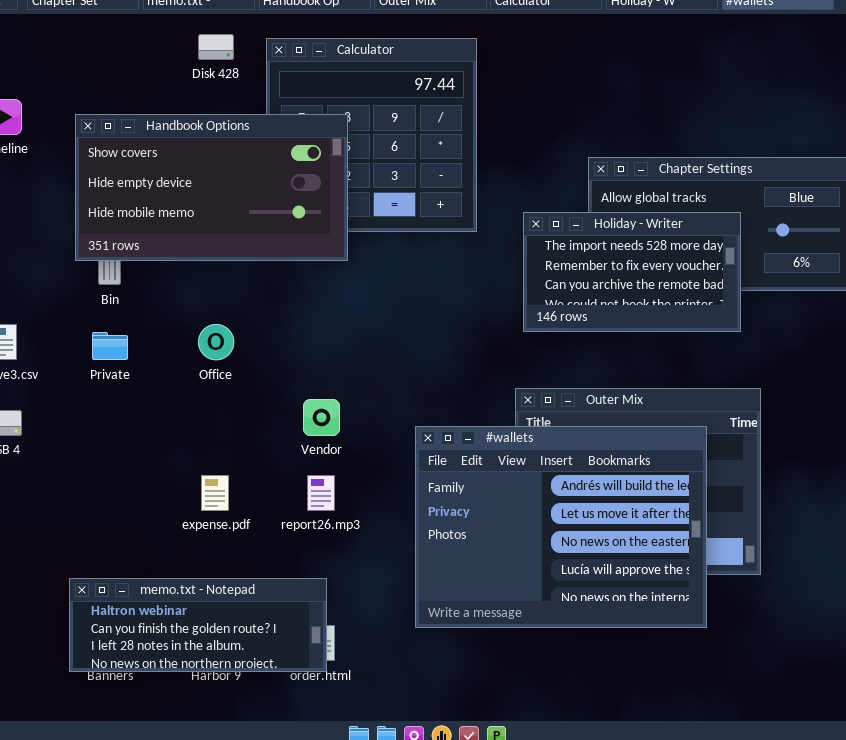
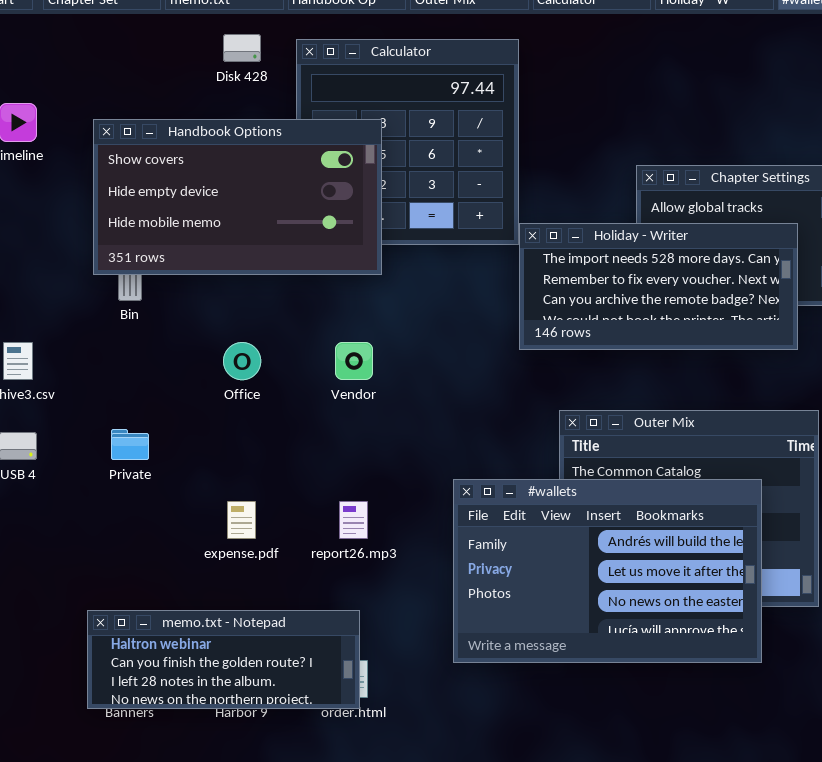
Holiday - Writer: [523,212,741,332] -> [519,223,798,350], resized
Private: [92,332,128,360] -> [111,429,149,460], moved
Vendor: [303,399,340,436] -> [335,342,373,380], moved
#wallets: [415,426,707,628] -> [453,479,762,663], resized

